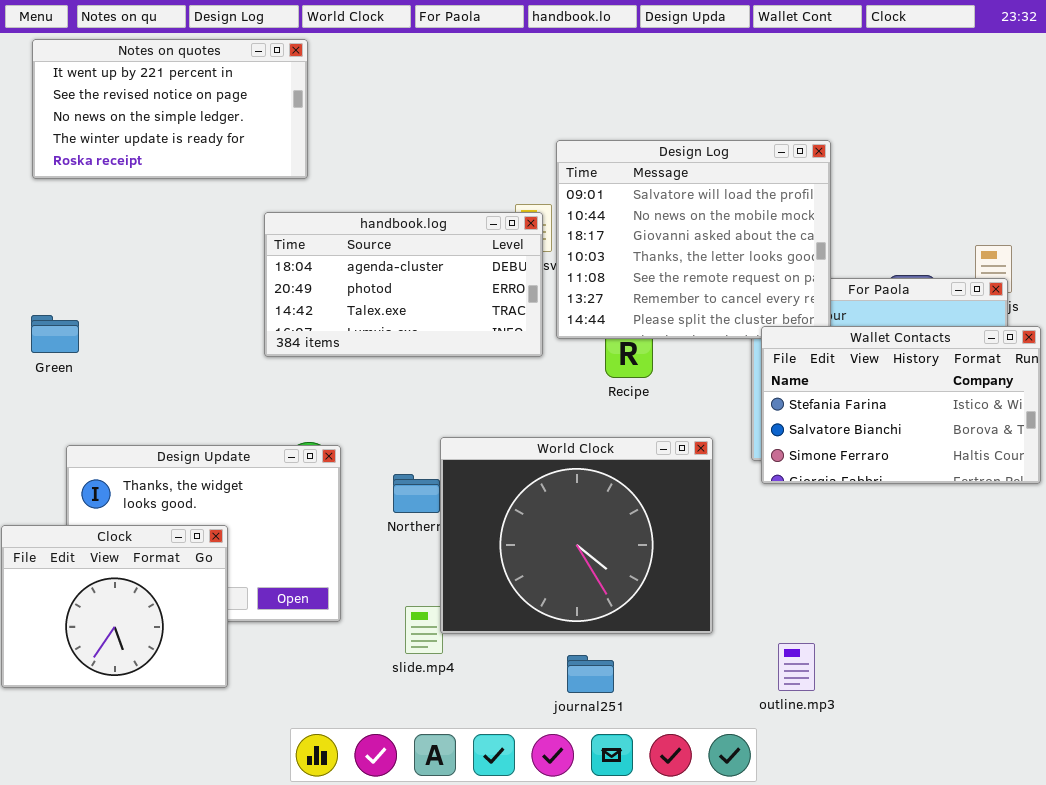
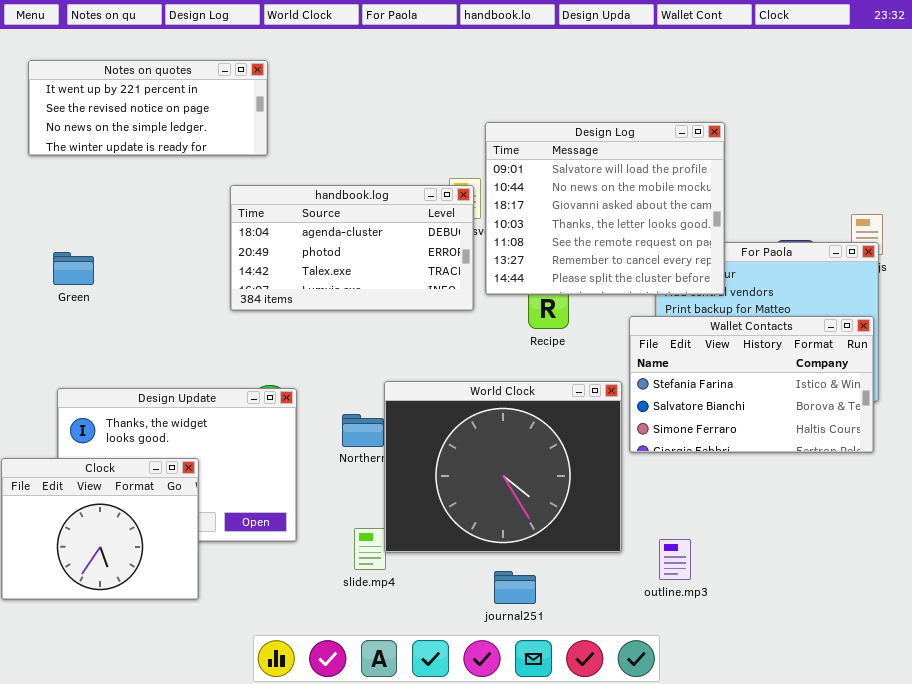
Notes on quotes: [32,39,308,179] -> [28,60,268,156], resized
Green: [31,315,79,353] -> [53,252,94,285], moved
Wallet Contacts: [761,326,1041,484] -> [629,316,874,453], moved
outline.mp3: [778,643,815,691] -> [659,539,691,580], moved

